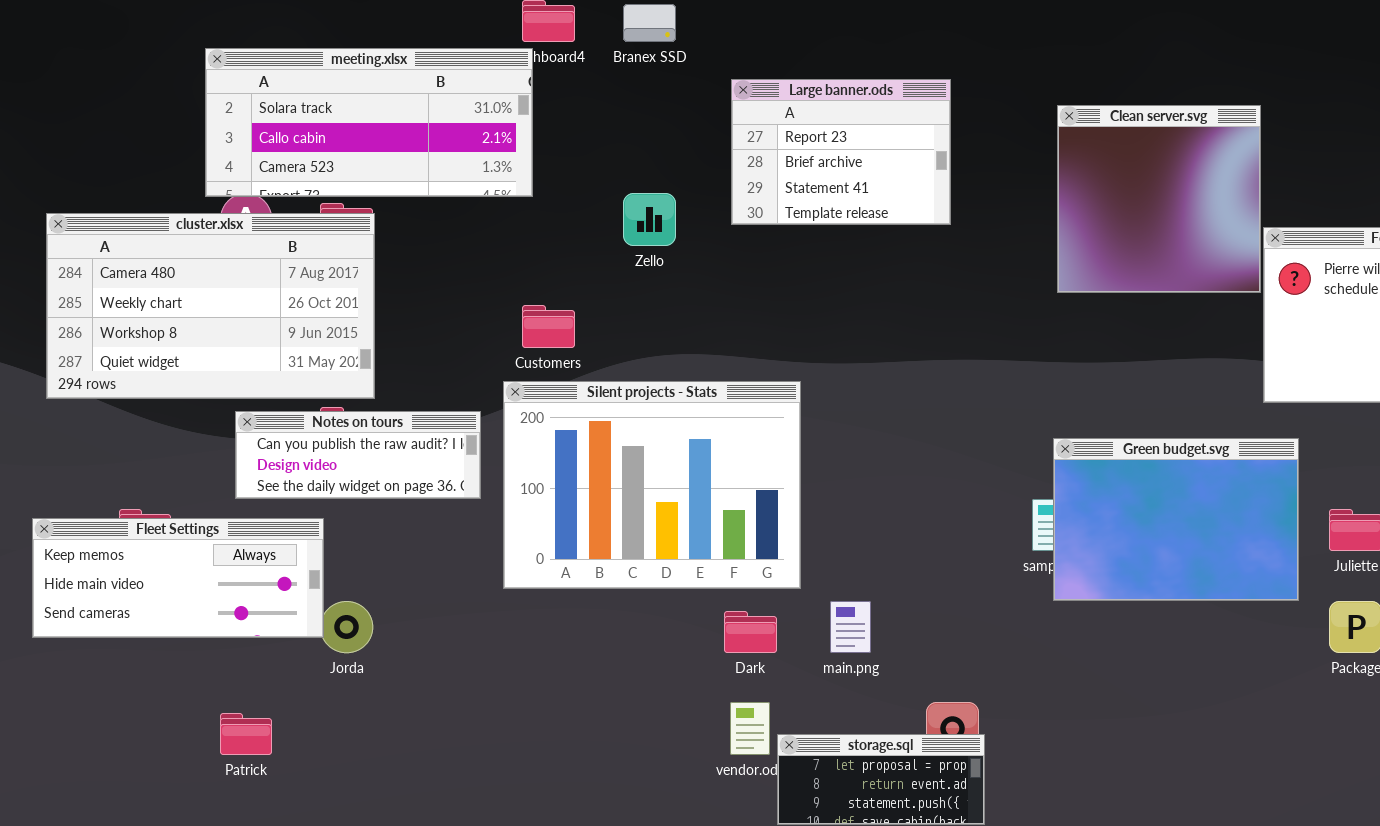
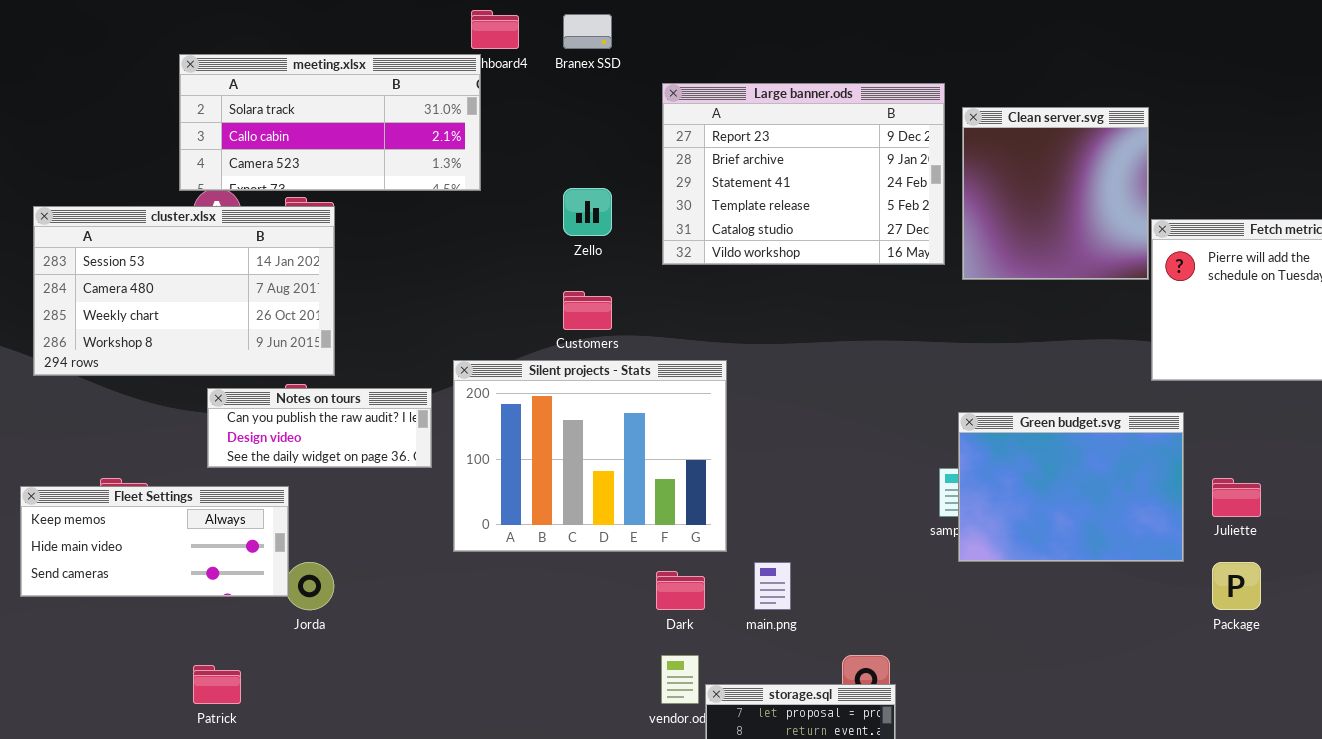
Large banner.ods: [731,79,951,225] -> [662,83,945,265], resized
cluster.xlsx: [46,213,375,399] -> [33,206,335,376], scrolled up 1 row
Customers: [522,305,575,348] -> [563,291,612,330], moved

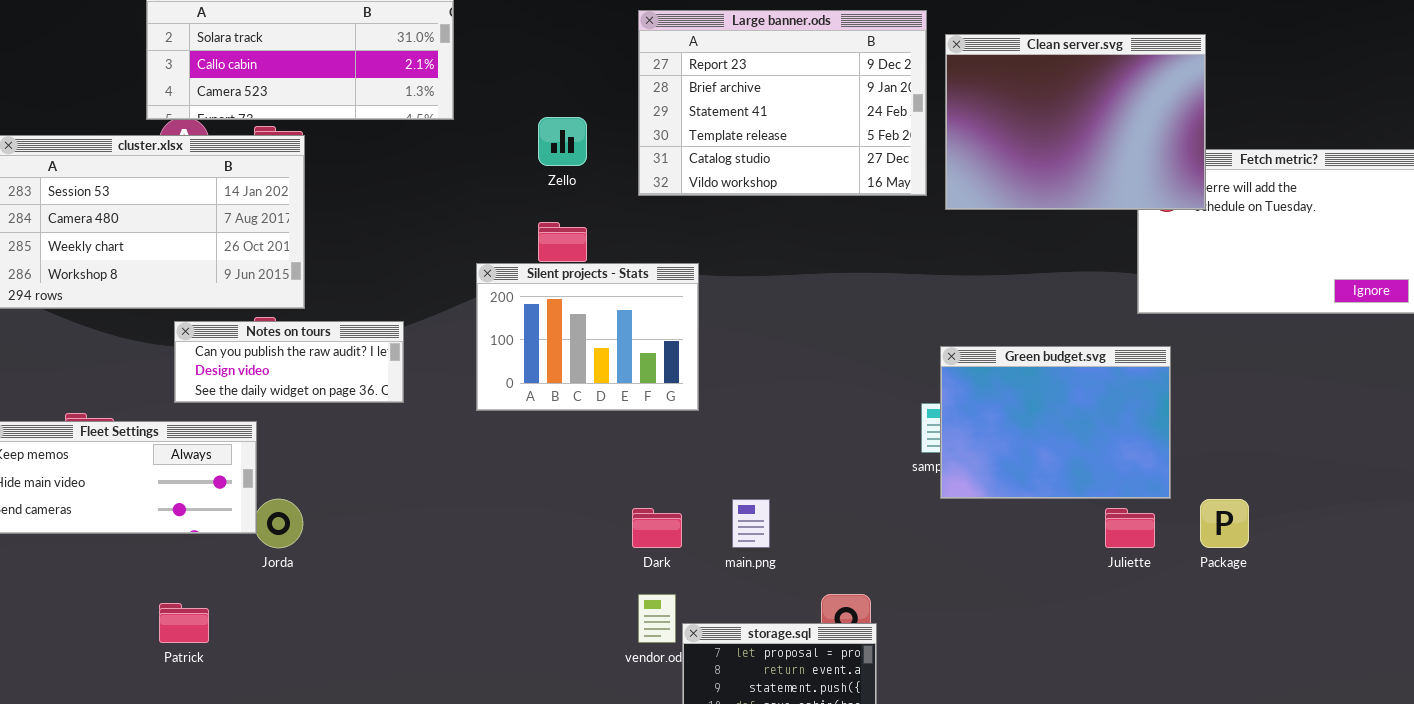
Clean server.svg: [962,107,1149,280] -> [945,34,1206,210], resized
Silent projects - Stats: [453,360,727,552] -> [476,263,699,411], moved, resized
Juliette: [1212,478,1261,517] -> [1105,508,1155,548], moved

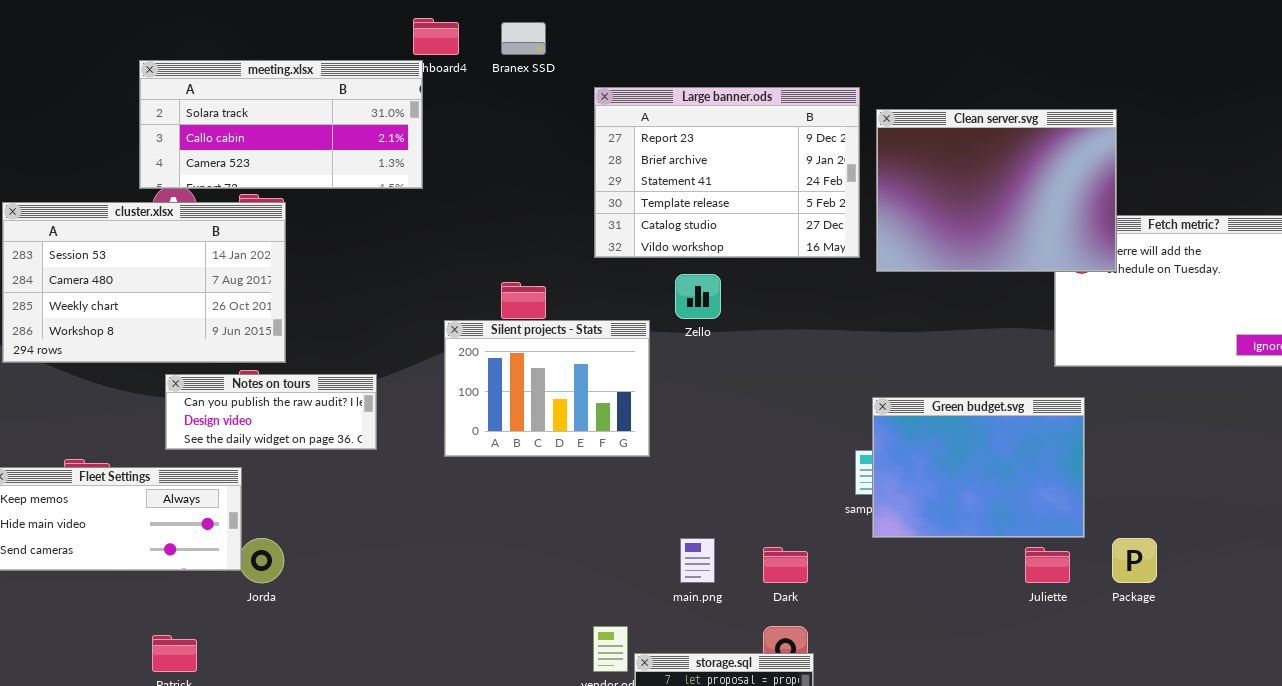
Zello: [538,117,587,166] -> [675,274,721,319], moved
Dark: [632,508,682,548] -> [763,547,808,583], moved

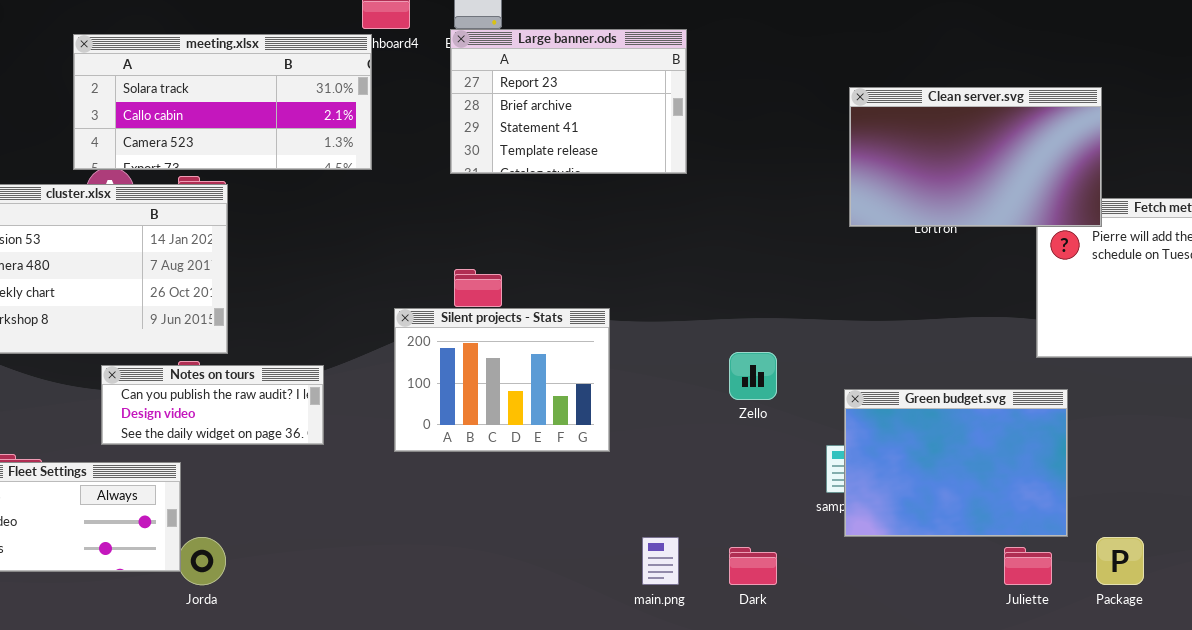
Large banner.ods: [594,87,860,258] -> [450,29,687,174], moved, resized
Clean server.svg: [876,109,1117,272] -> [849,87,1102,227], resized
Zello: [675,274,721,319] -> [729,352,777,400], moved

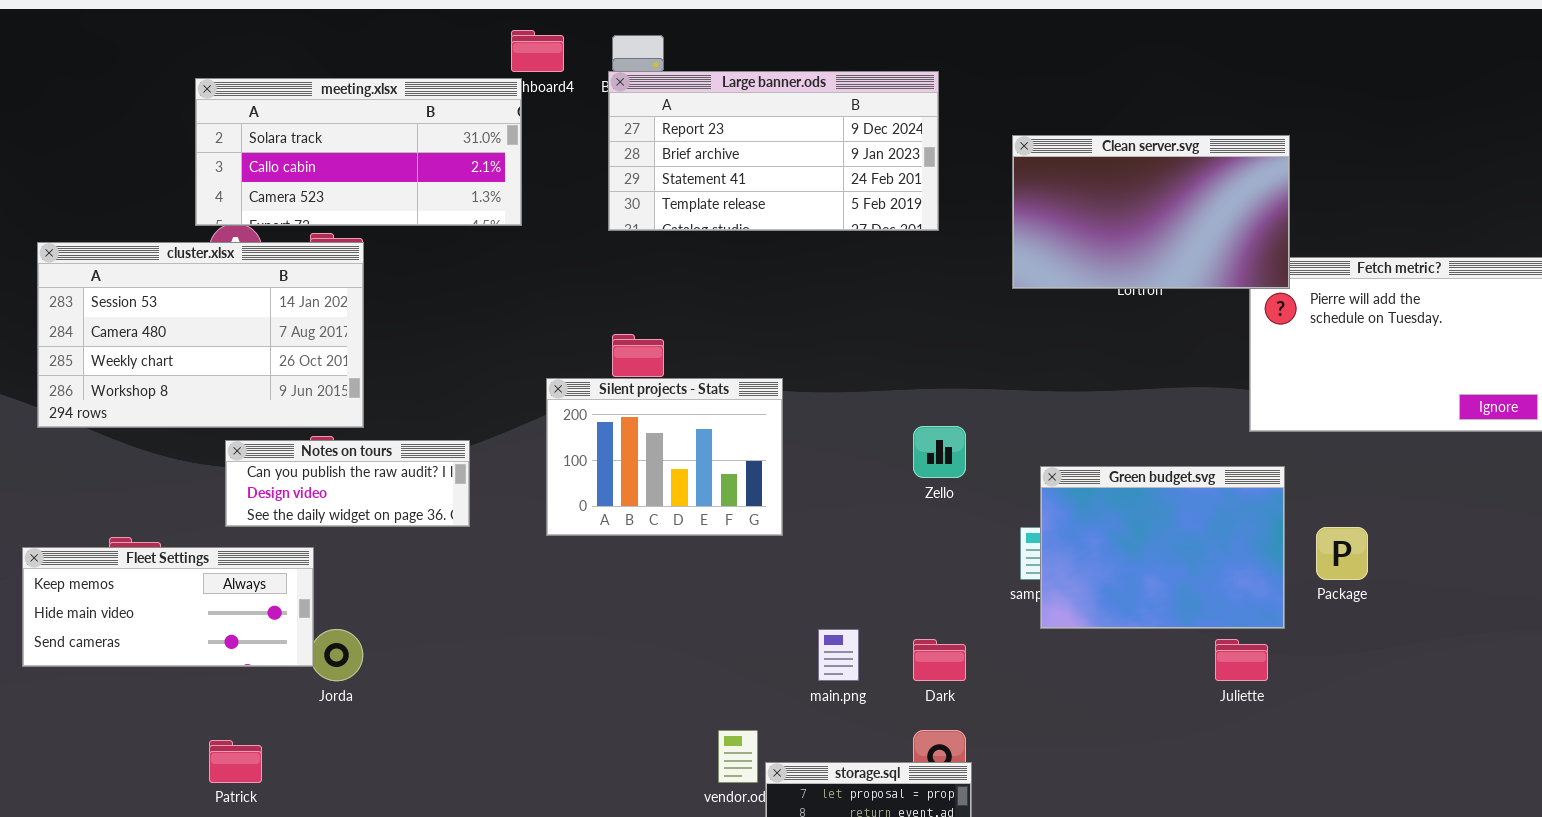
Large banner.ods: [450,29,687,174] -> [608,71,939,231], resized
Clean server.svg: [849,87,1102,227] -> [1012,135,1290,289], moved
Package: [1096,537,1144,585] -> [1316,527,1368,580], moved

